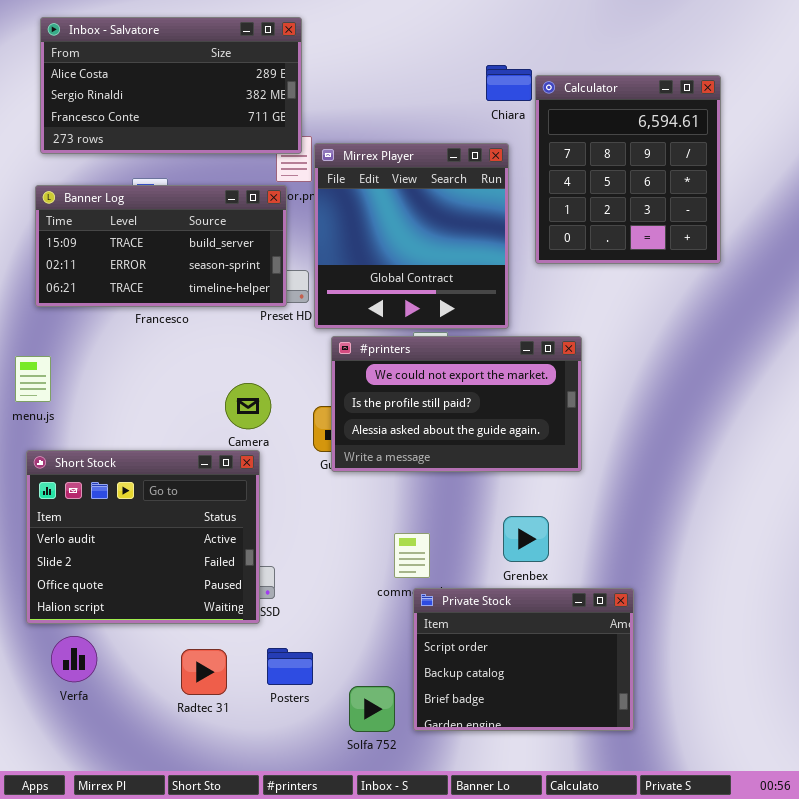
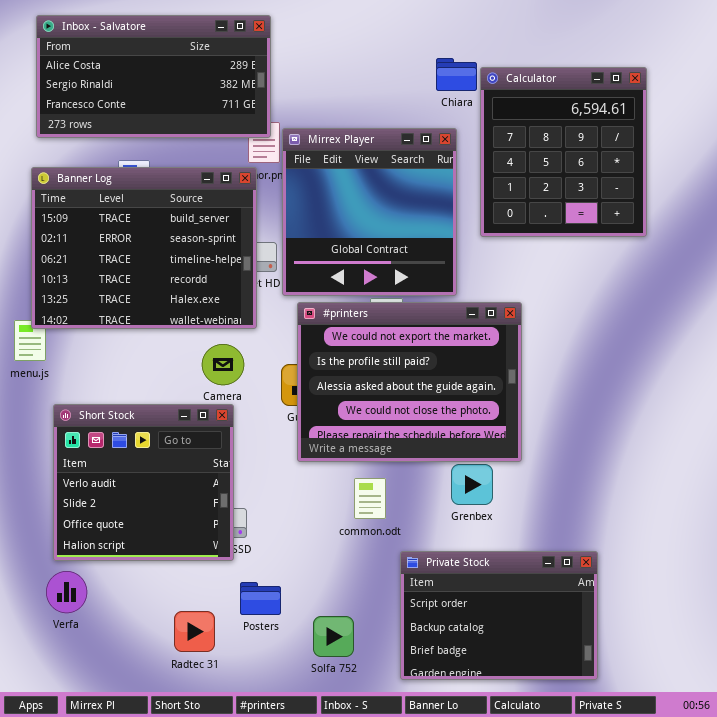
Banner Log: [35,185,287,307] -> [31,167,257,329], resized
#printers: [331,336,582,472] -> [297,302,522,462], resized
Short Stock: [26,450,260,624] -> [53,404,234,561], resized
Private Stock: [413,588,634,731] -> [400,551,598,680], moved
Radtec 31: [181,649,227,695] -> [174,611,215,652], moved

